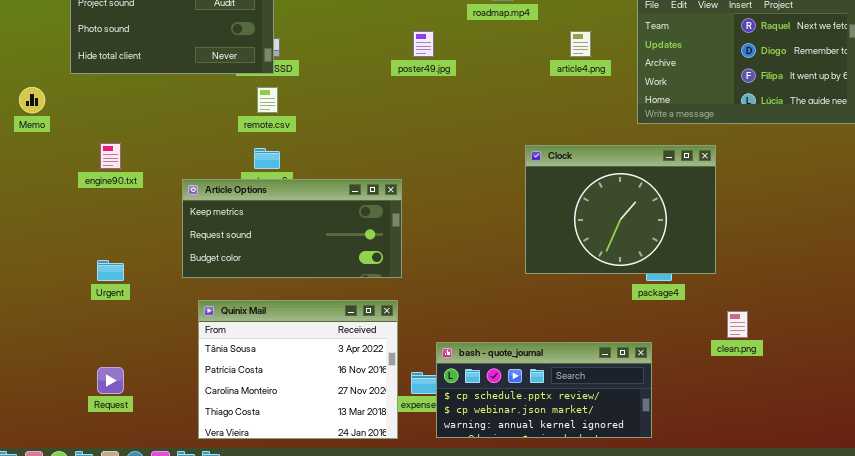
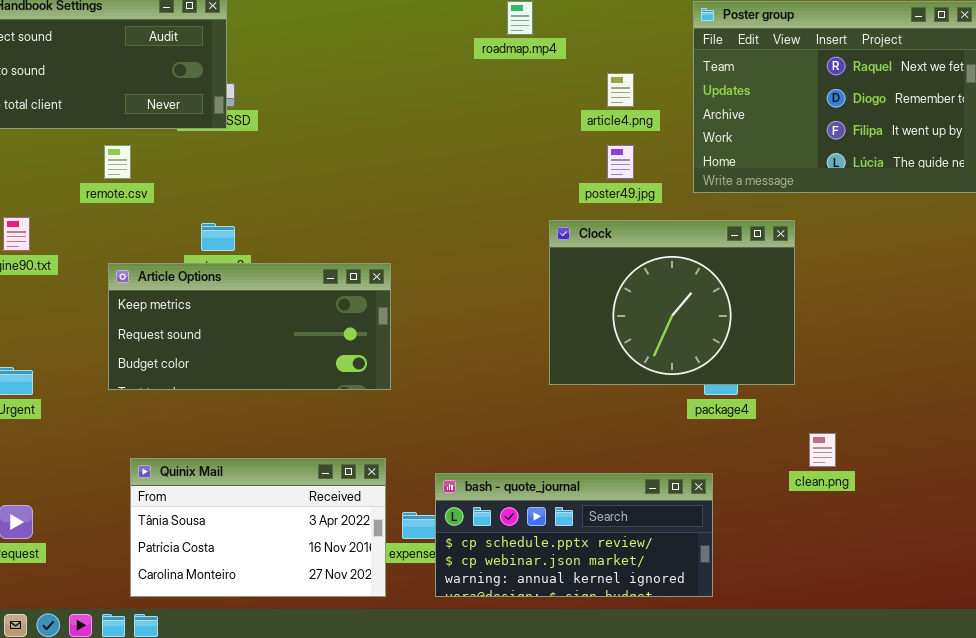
poster49.jpg: [413,31,434,57] -> [607,145,634,179], moved
remote.csv: [257,87,278,113] -> [104,145,131,179], moved
Quinix Mail: [198,300,398,439] -> [130,458,386,597], resized

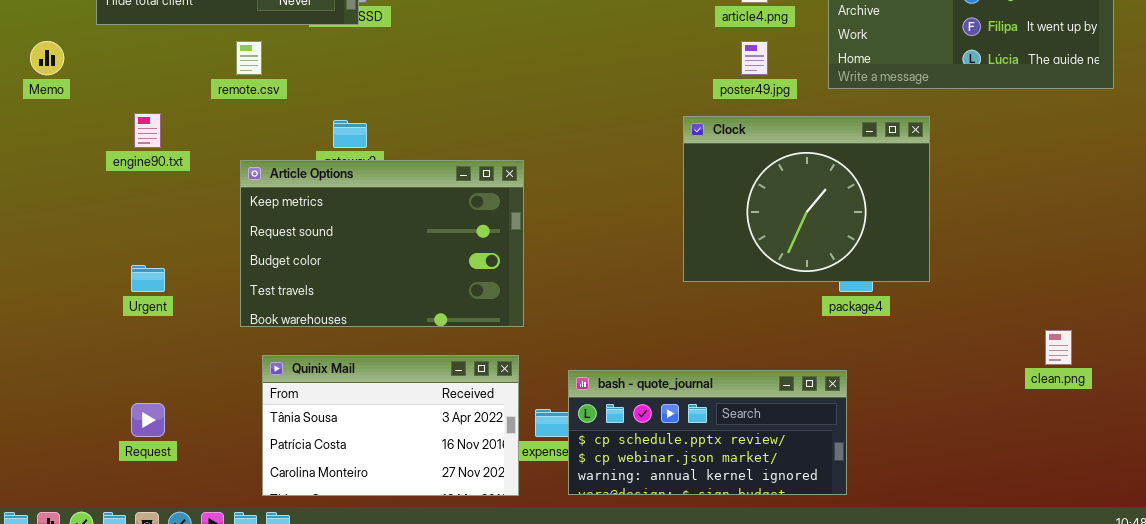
Article Options: [108,263,391,390] -> [240,160,524,327], resized
clean.png: [809,433,836,467] -> [1045,330,1072,365], moved

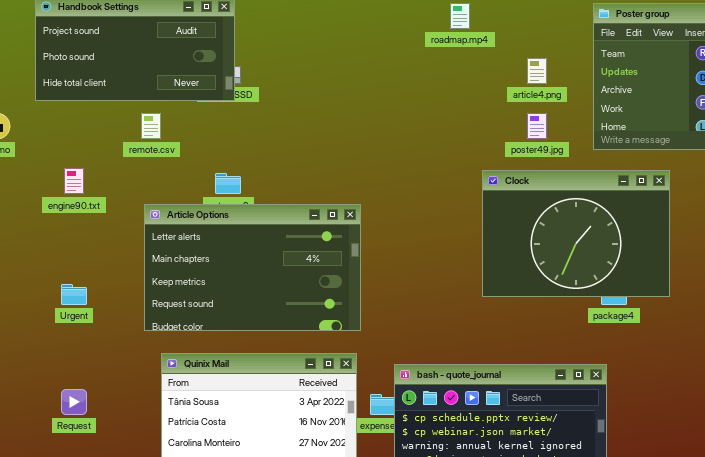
Article Options: [240,160,524,327] -> [144,204,361,331], scrolled up 2 rows

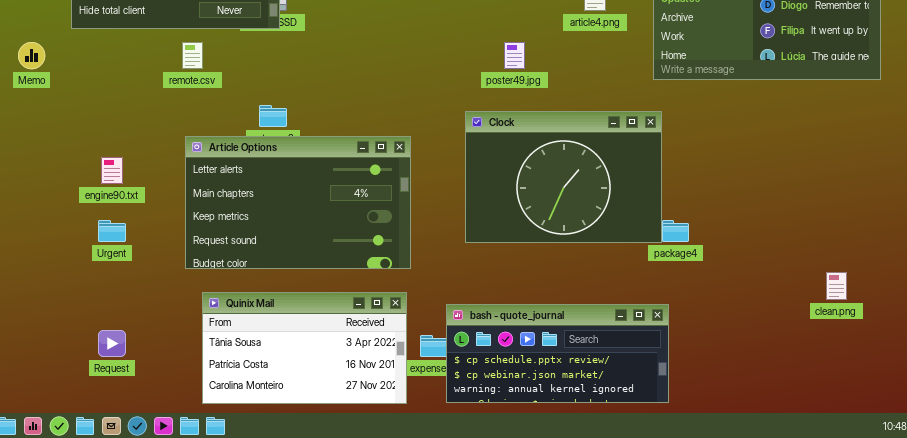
poster49.jpg: [527,113,547,139] -> [504,42,525,69], moved
engine90.txt: [64,168,84,194] -> [101,157,123,184], moved
Clock: [482,170,670,297] -> [465,111,662,243], moved

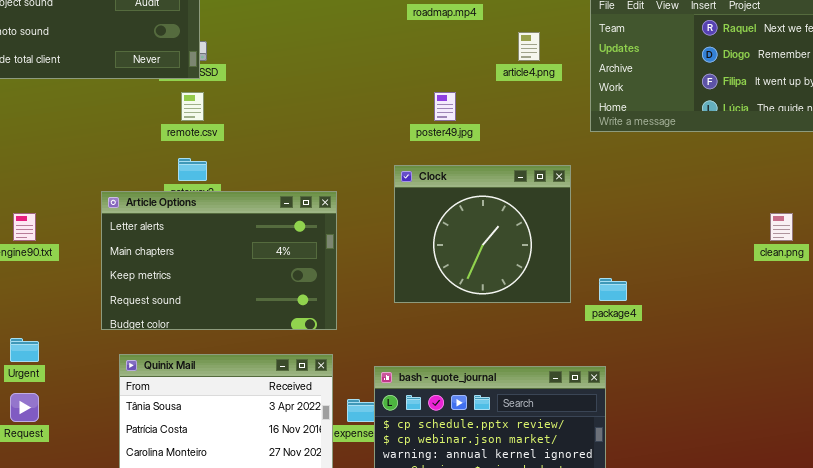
remote.csv: [182,42,203,69] -> [181,92,204,121], moved
Clock: [465,111,662,243] -> [394,165,571,303], resized
Urgent: [98,220,126,242] -> [10,338,39,362], moved
clean.png: [826,272,847,300] -> [770,213,793,241], moved

